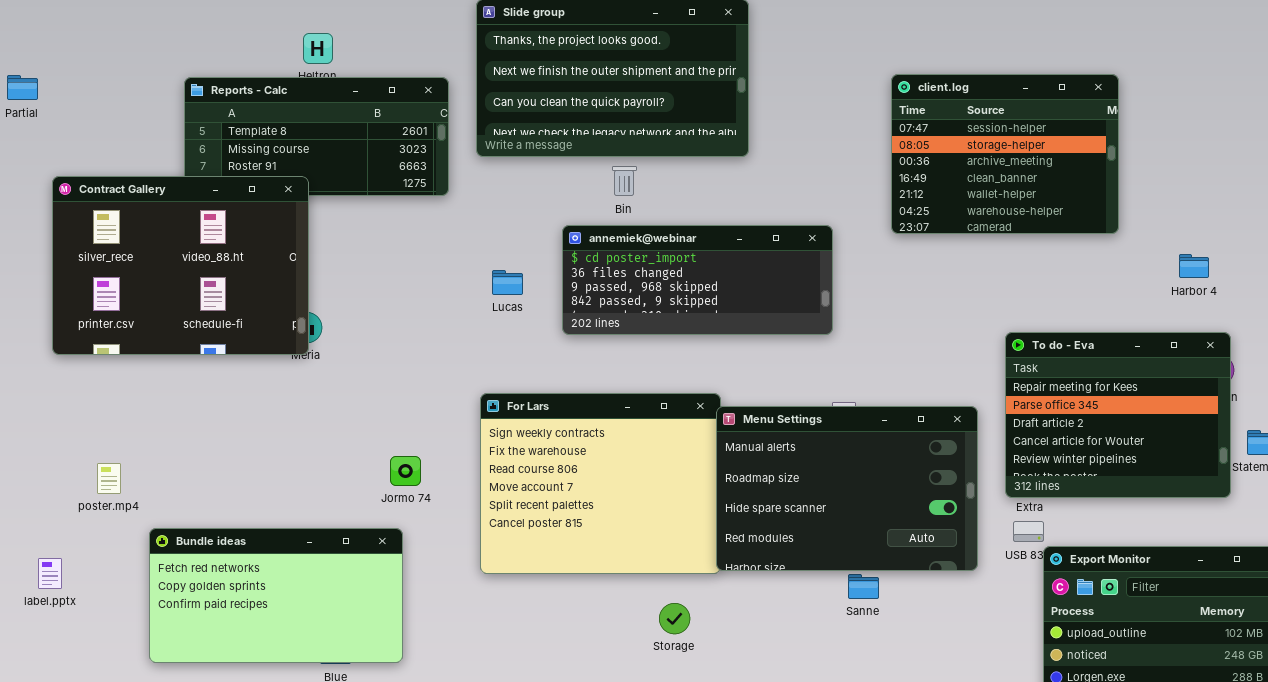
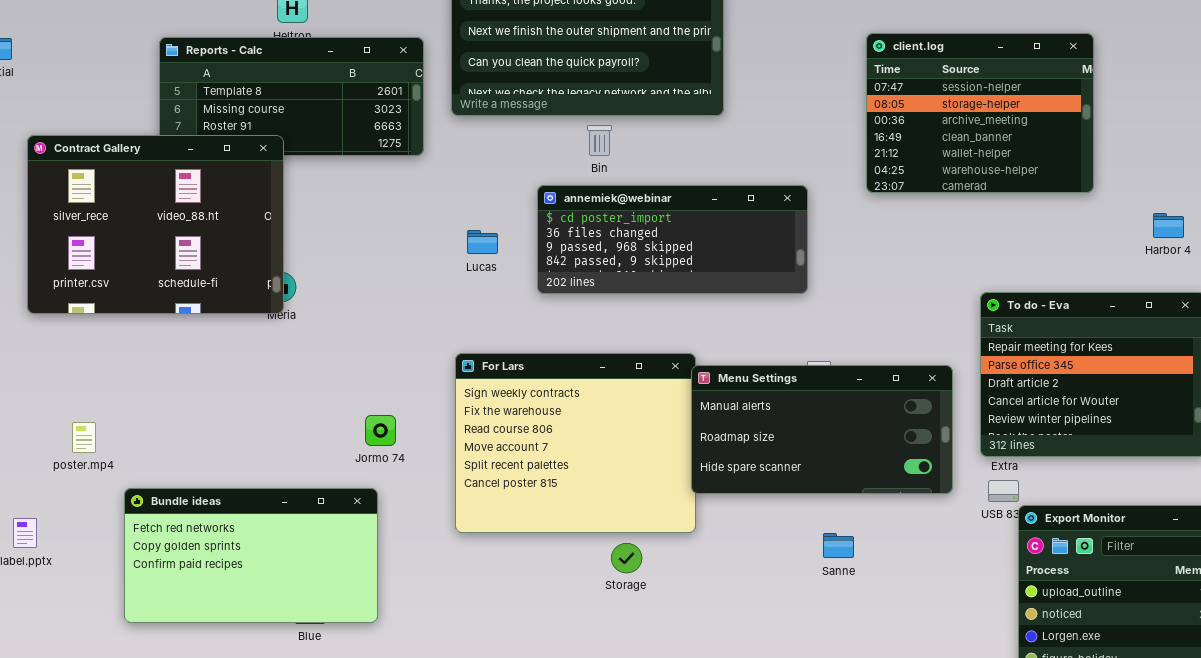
Menu Settings: [716,406,978,571] -> [691,365,953,494], resized
Storage: [659,603,690,634] -> [611,543,642,573], moved

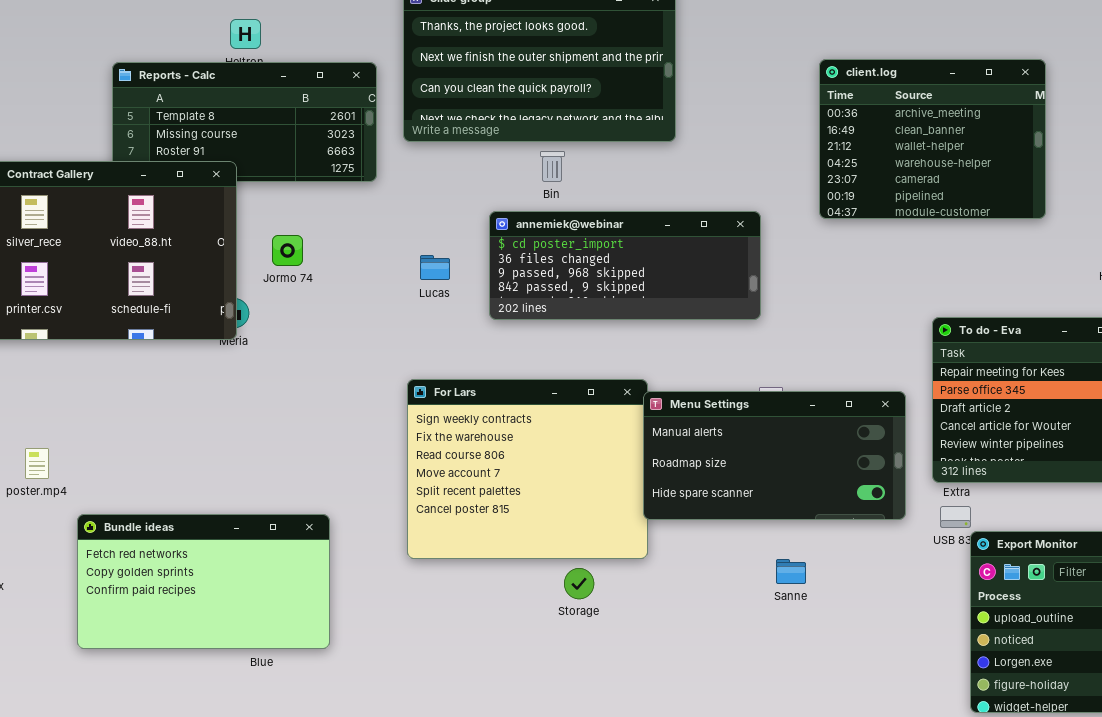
client.log: [866,33,1094,193] -> [819,59,1046,219], scrolled down 2 rows
Jormo 74: [365,415,396,446] -> [272,235,303,266], moved

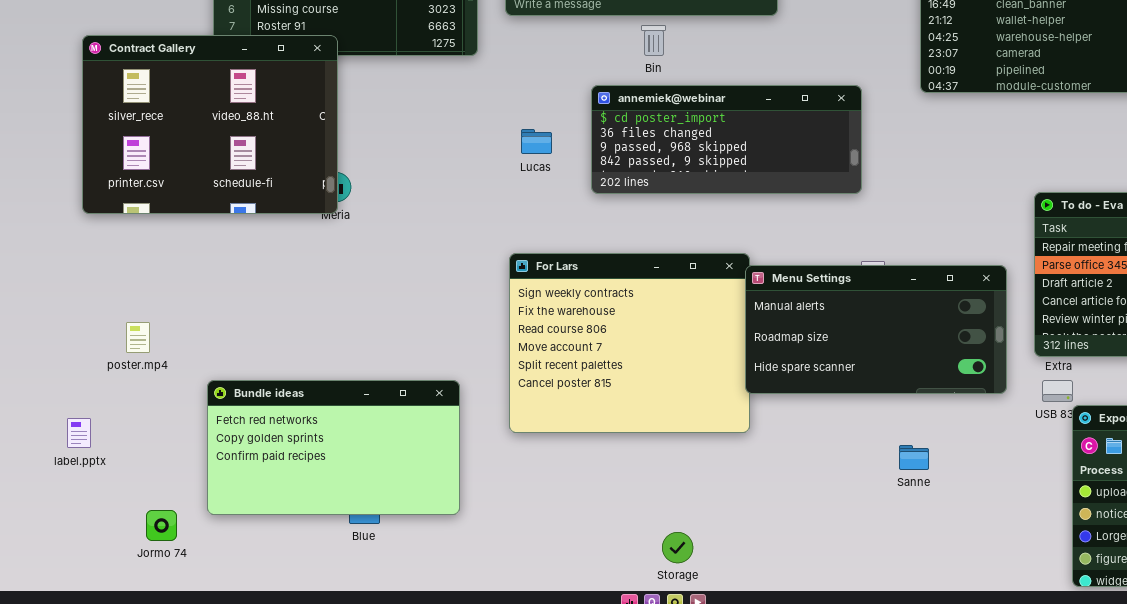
Jormo 74: [272,235,303,266] -> [146,510,177,541], moved
Bundle ideas: [77,514,330,649] -> [207,380,460,515], moved
Sanne: [776,559,806,584] -> [899,445,929,470], moved
Storage: [564,568,594,599] -> [662,532,693,563], moved

